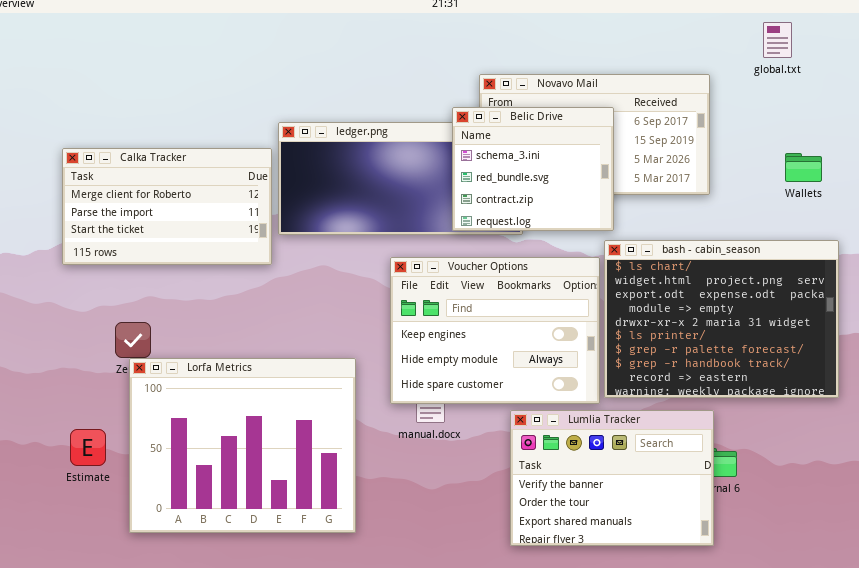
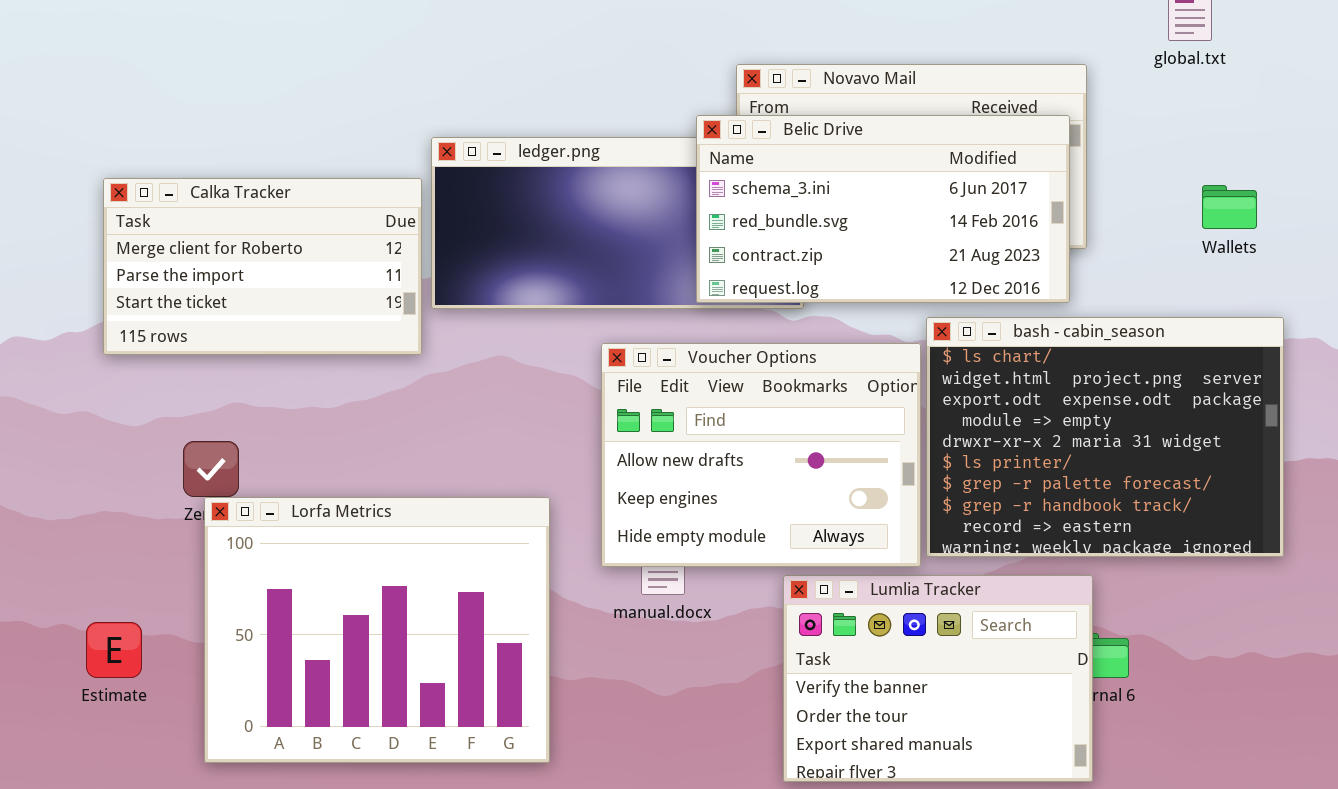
Belic Drive: [452,107,614,231] -> [696,115,1070,303], resized
Voucher Options: [390,257,600,404] -> [601,343,921,567], scrolled up 1 row
Estimate: [70,429,106,466] -> [86,622,142,678], moved

